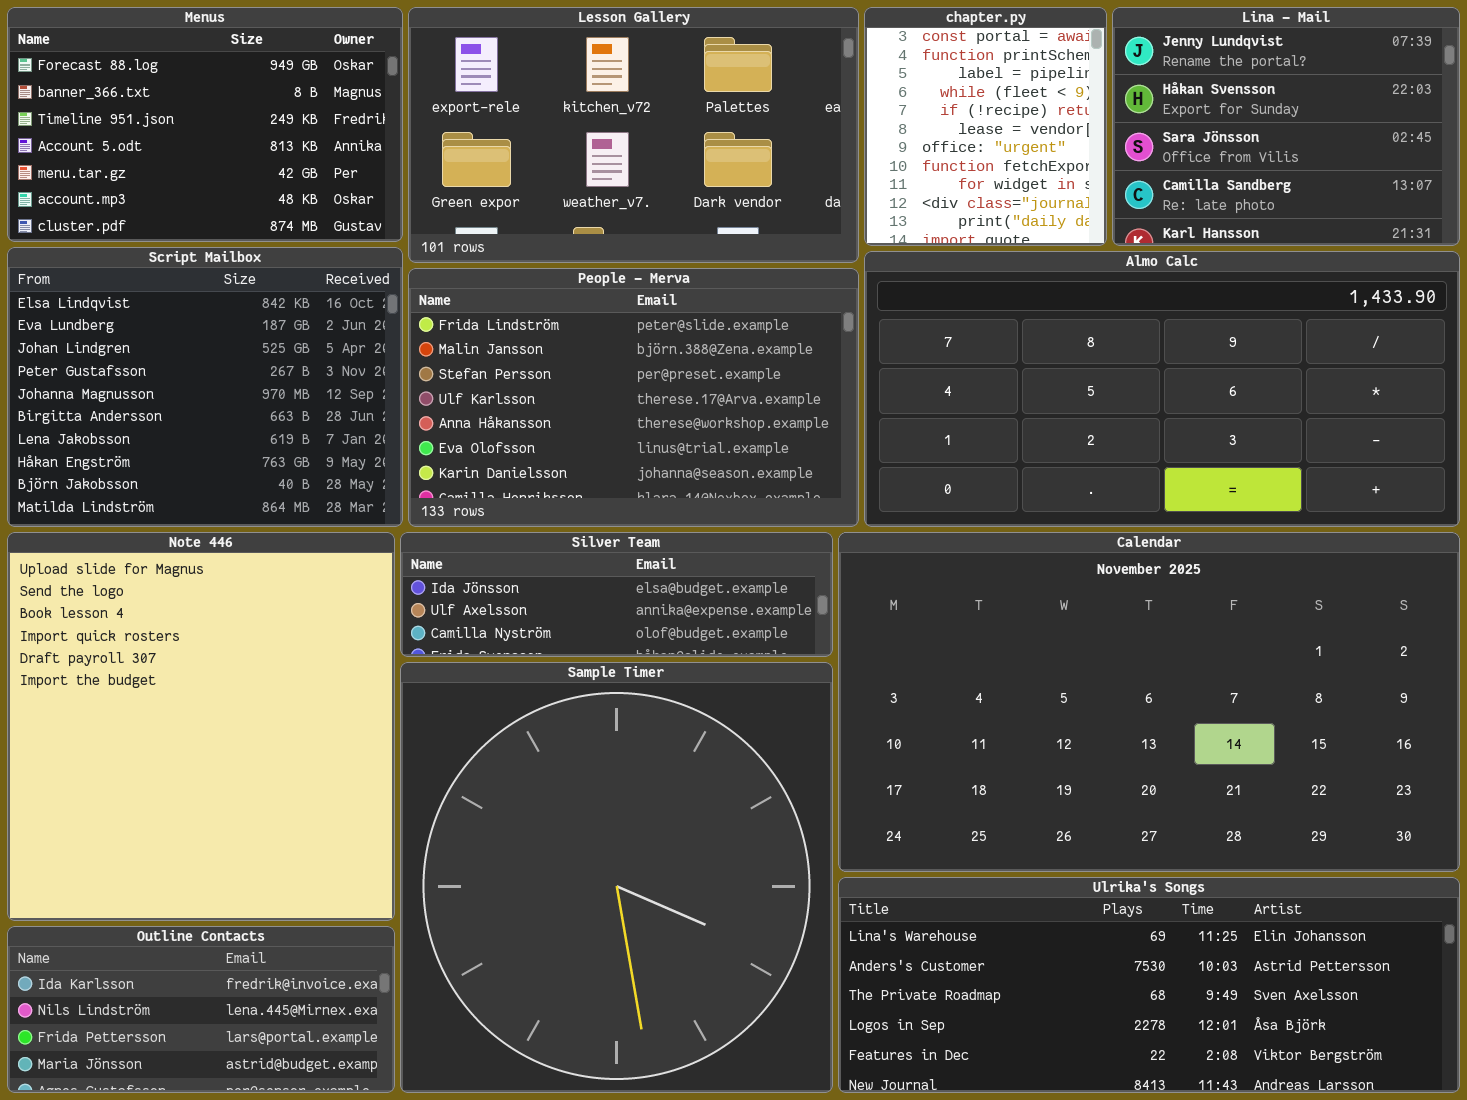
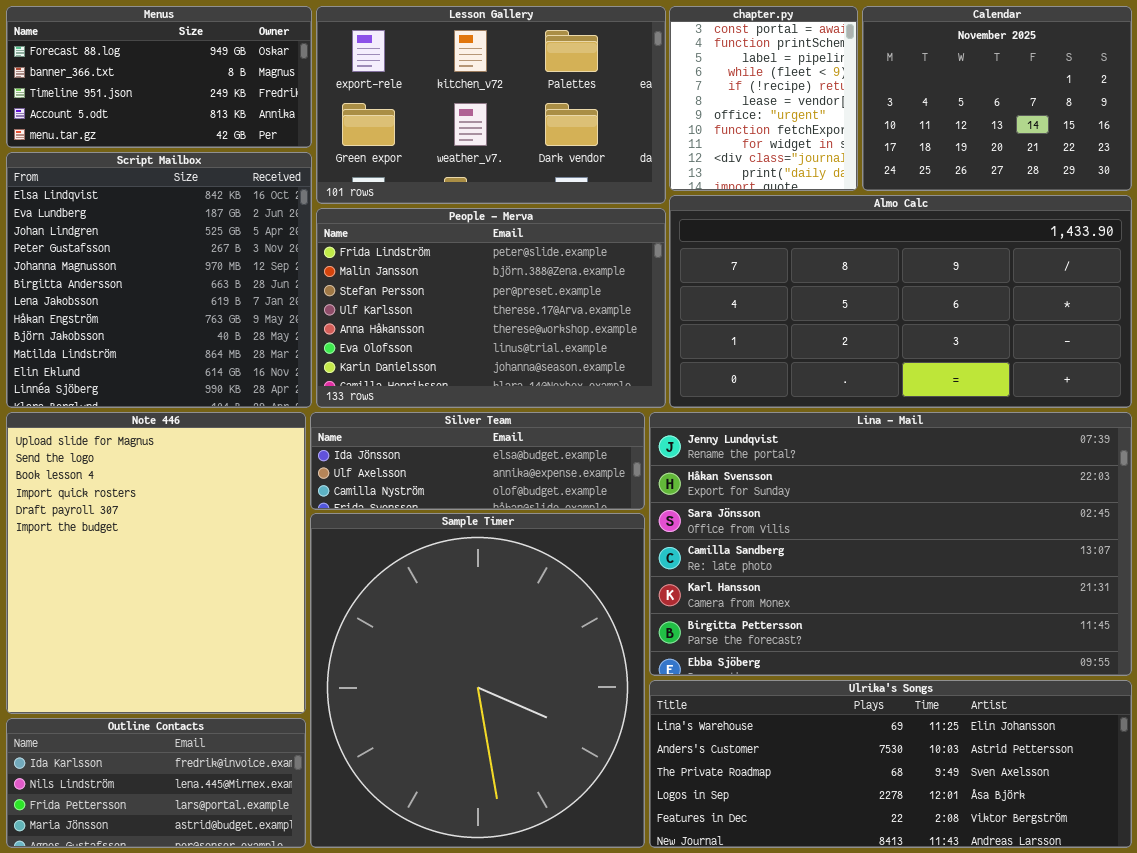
Menus: [7,7,403,242] -> [6,6,312,148], resized
Lina - Mail: [1112,7,1460,246] -> [649,412,1132,676], moved, resized
Script Mailbox: [7,247,403,527] -> [6,152,312,408], resized
Calendar: [838,532,1460,872] -> [862,6,1132,191], moved, resized

